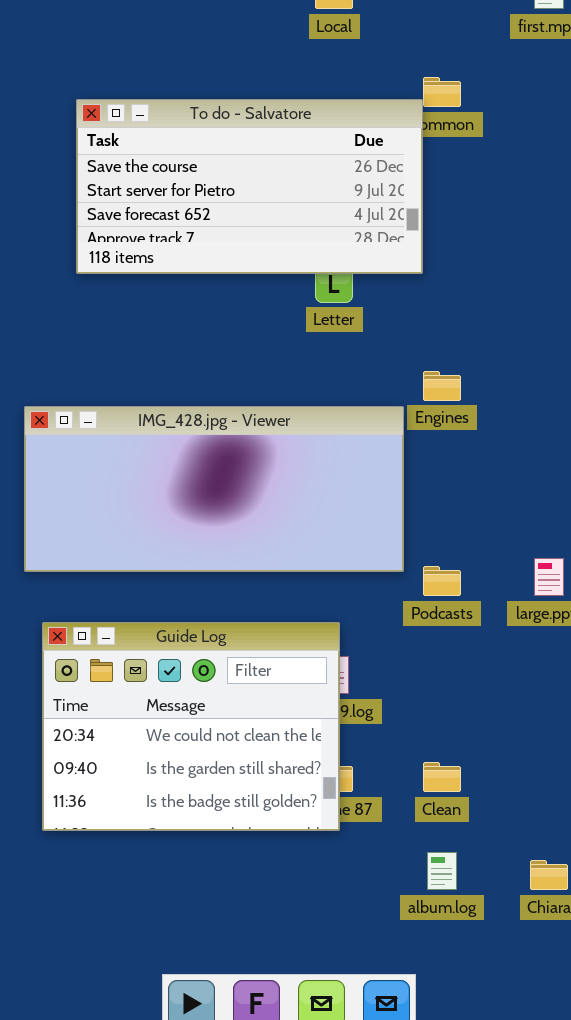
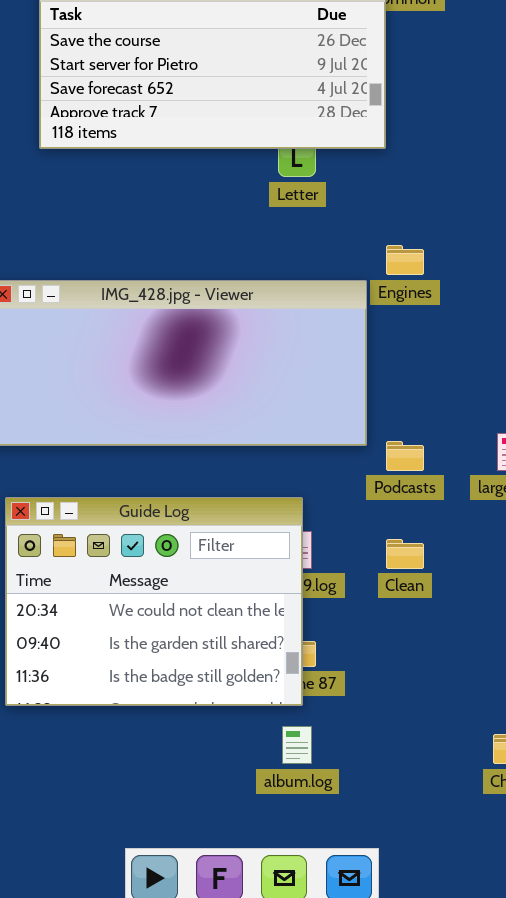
Clean: [423,762,461,792] -> [386,539,424,569], moved
album.log: [427,852,457,890] -> [282,726,312,764], moved

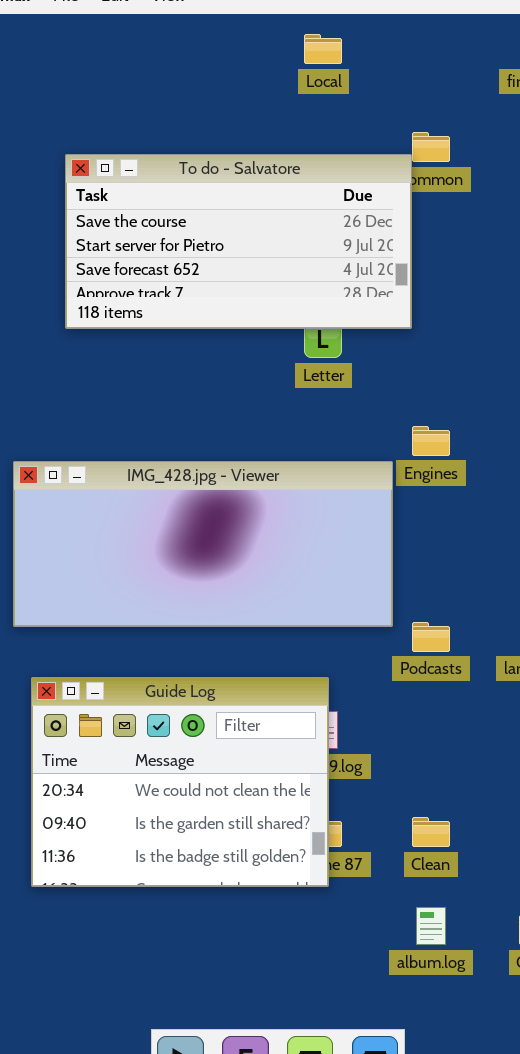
Clean: [386,539,424,569] -> [412,817,450,847], moved
album.log: [282,726,312,764] -> [416,907,446,945], moved

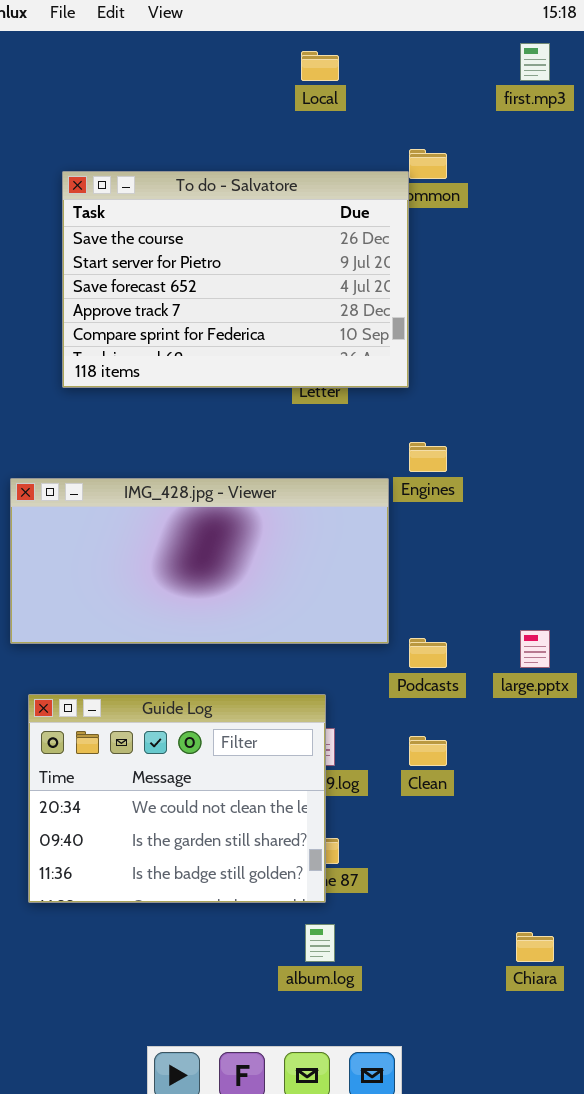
To do - Salvatore: [65,154,412,329] -> [62,171,409,388], resized
Clean: [412,817,450,847] -> [409,736,447,766], moved
album.log: [416,907,446,945] -> [305,924,335,962], moved

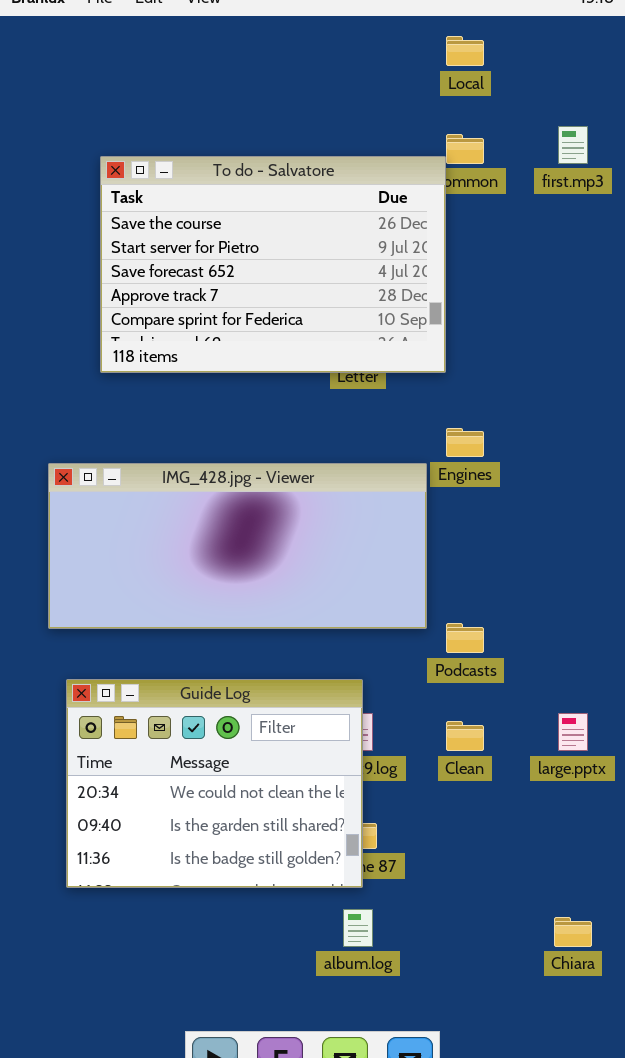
first.mp3: [520,43,550,81] -> [558,126,588,164], moved
Local: [301,51,339,81] -> [446,36,484,66], moved
large.pptx: [520,630,550,668] -> [558,713,588,751], moved

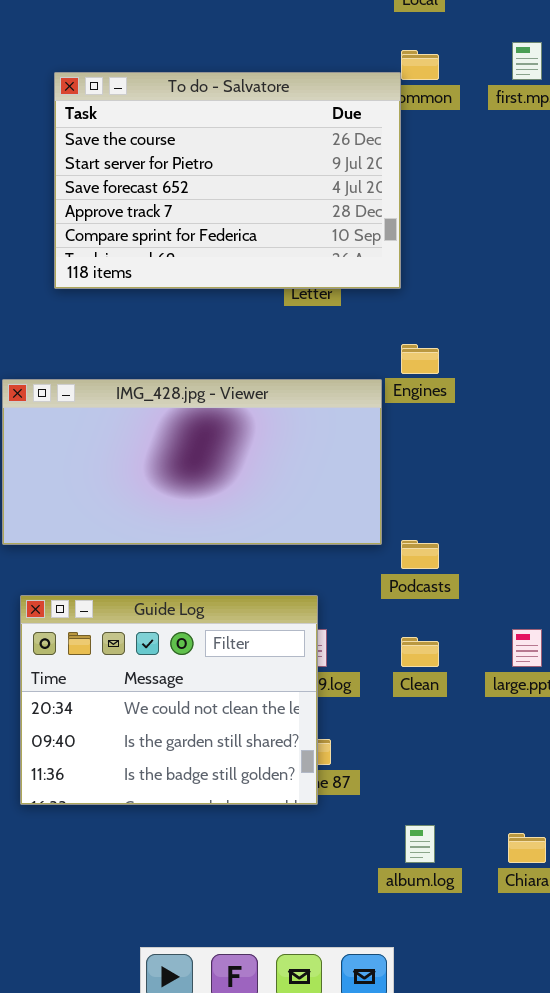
album.log: [343,909,373,947] -> [405,825,435,863], moved

